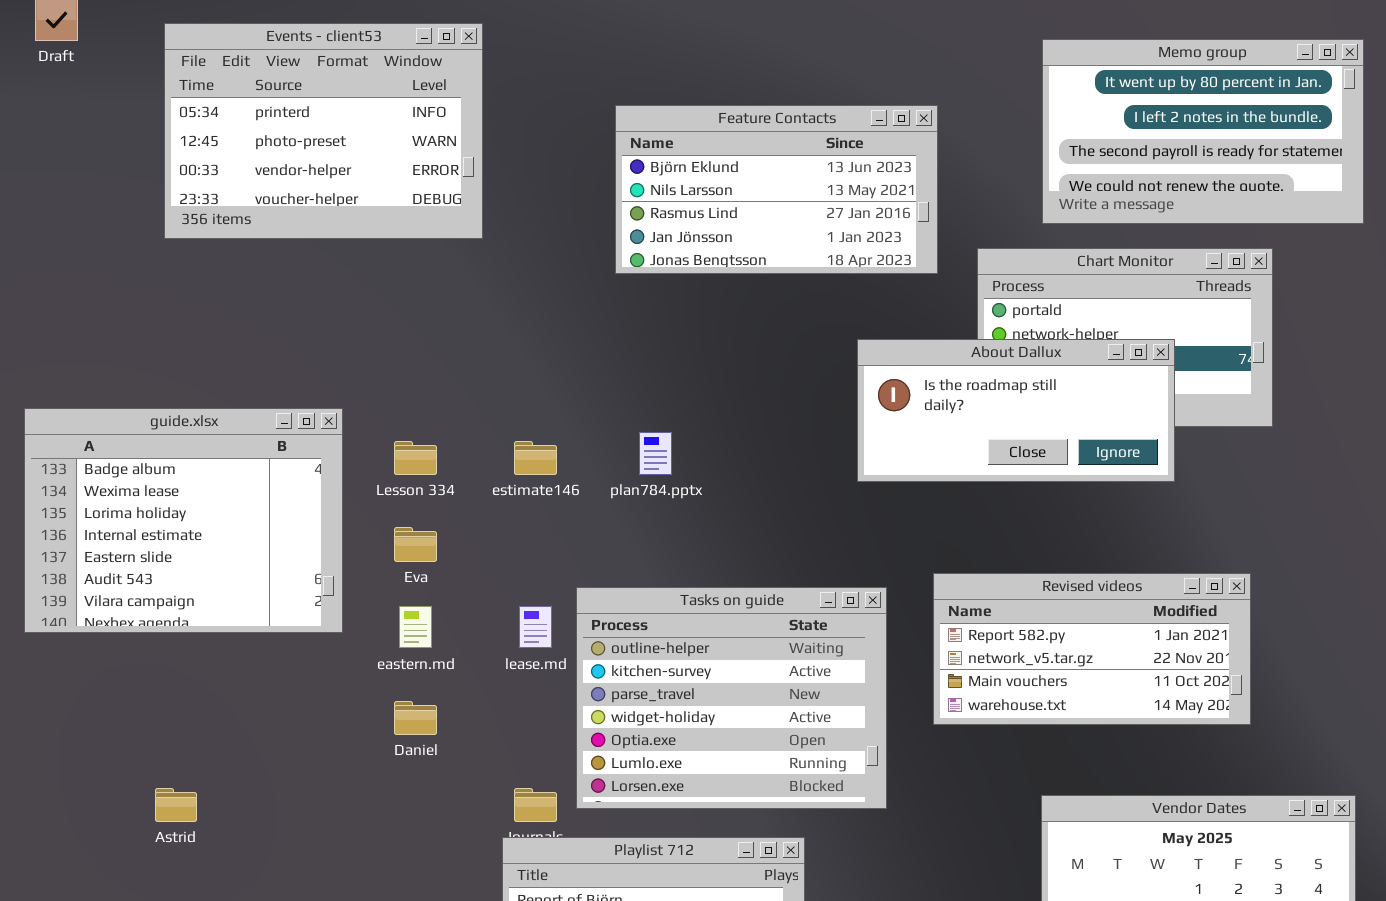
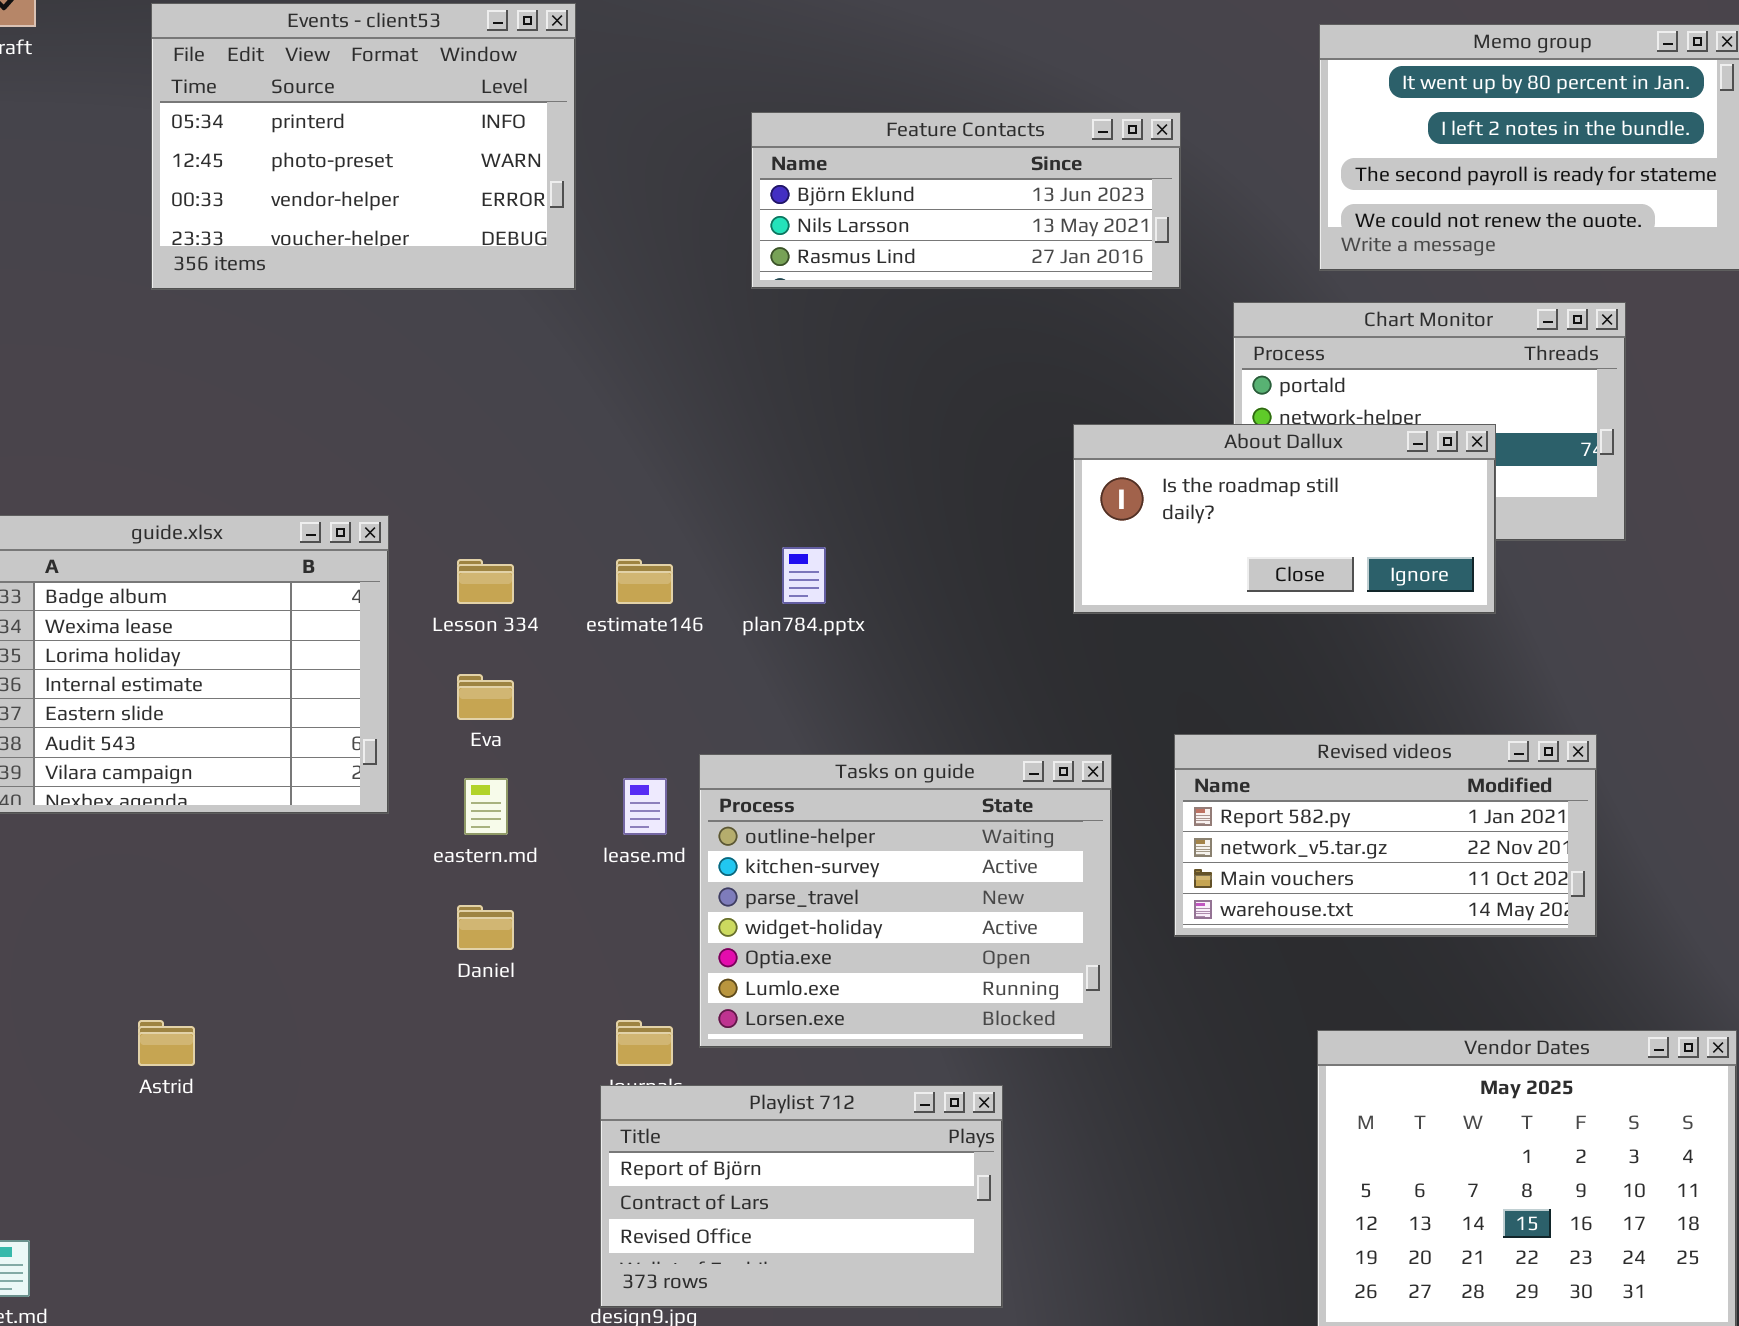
Feature Contacts: [615,105,938,274] -> [751,112,1181,289], resized

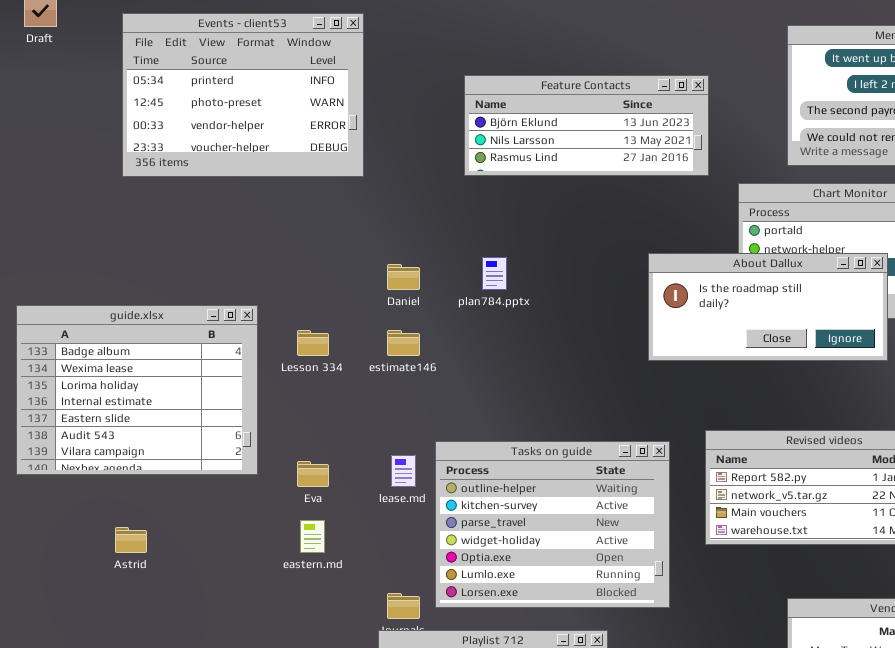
plan784.pptx: [782,547,826,604] -> [482,257,507,290], moved
Eva: [457,674,514,720] -> [297,461,329,487], moved
eastern.md: [464,778,508,835] -> [300,520,325,553], moved
Daniel: [457,905,514,950] -> [387,264,420,290], moved
Astrid: [138,1020,195,1066] -> [115,527,147,553], moved

